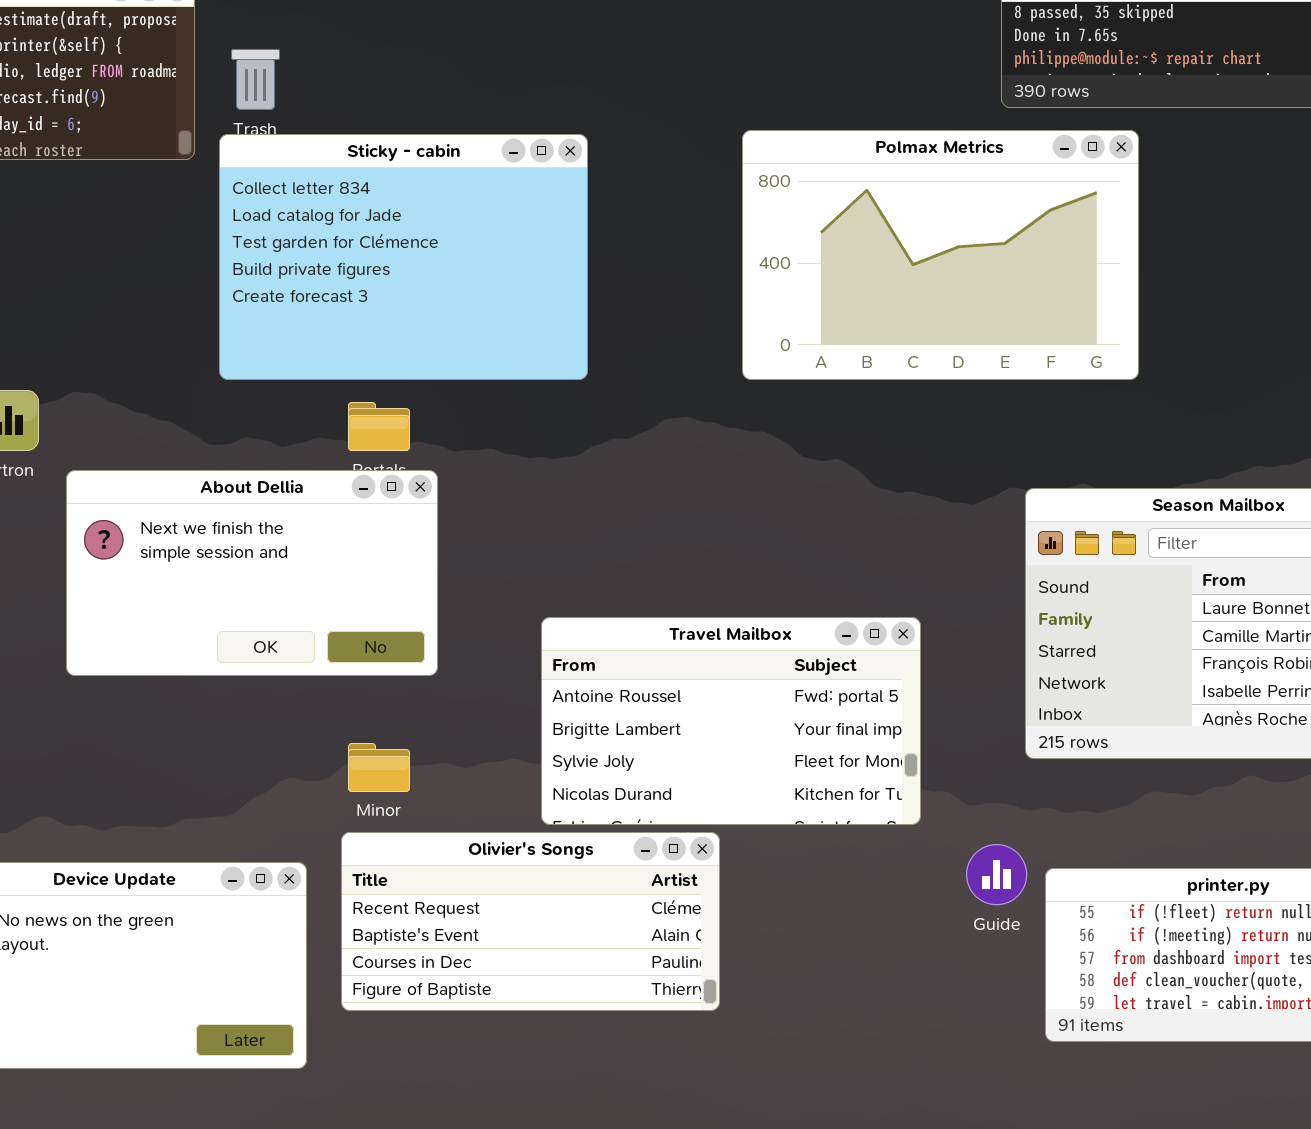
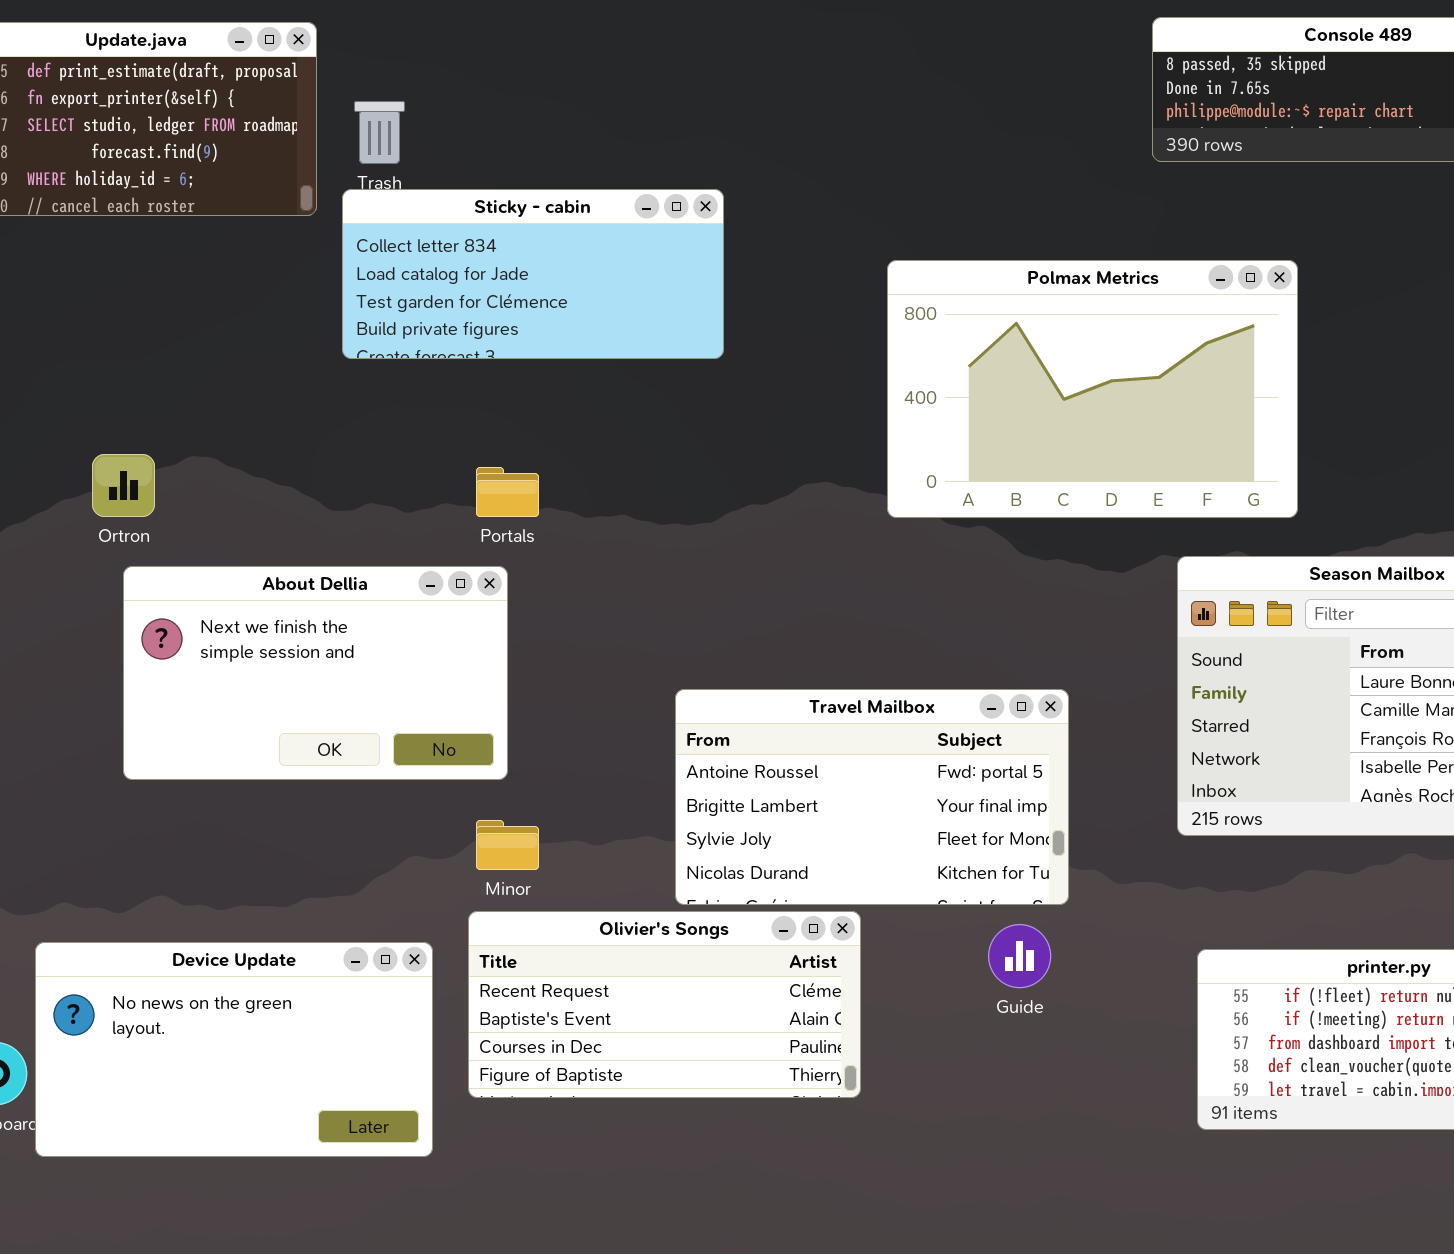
Polmax Metrics: [742,130,1139,380] -> [887,260,1298,518], moved
Sticky - cabin: [219,134,588,380] -> [342,189,724,359], resized
About Dellia: [66,470,438,676] -> [123,566,508,780], moved
Guide: [966,844,1027,905] -> [988,924,1051,988], moved

